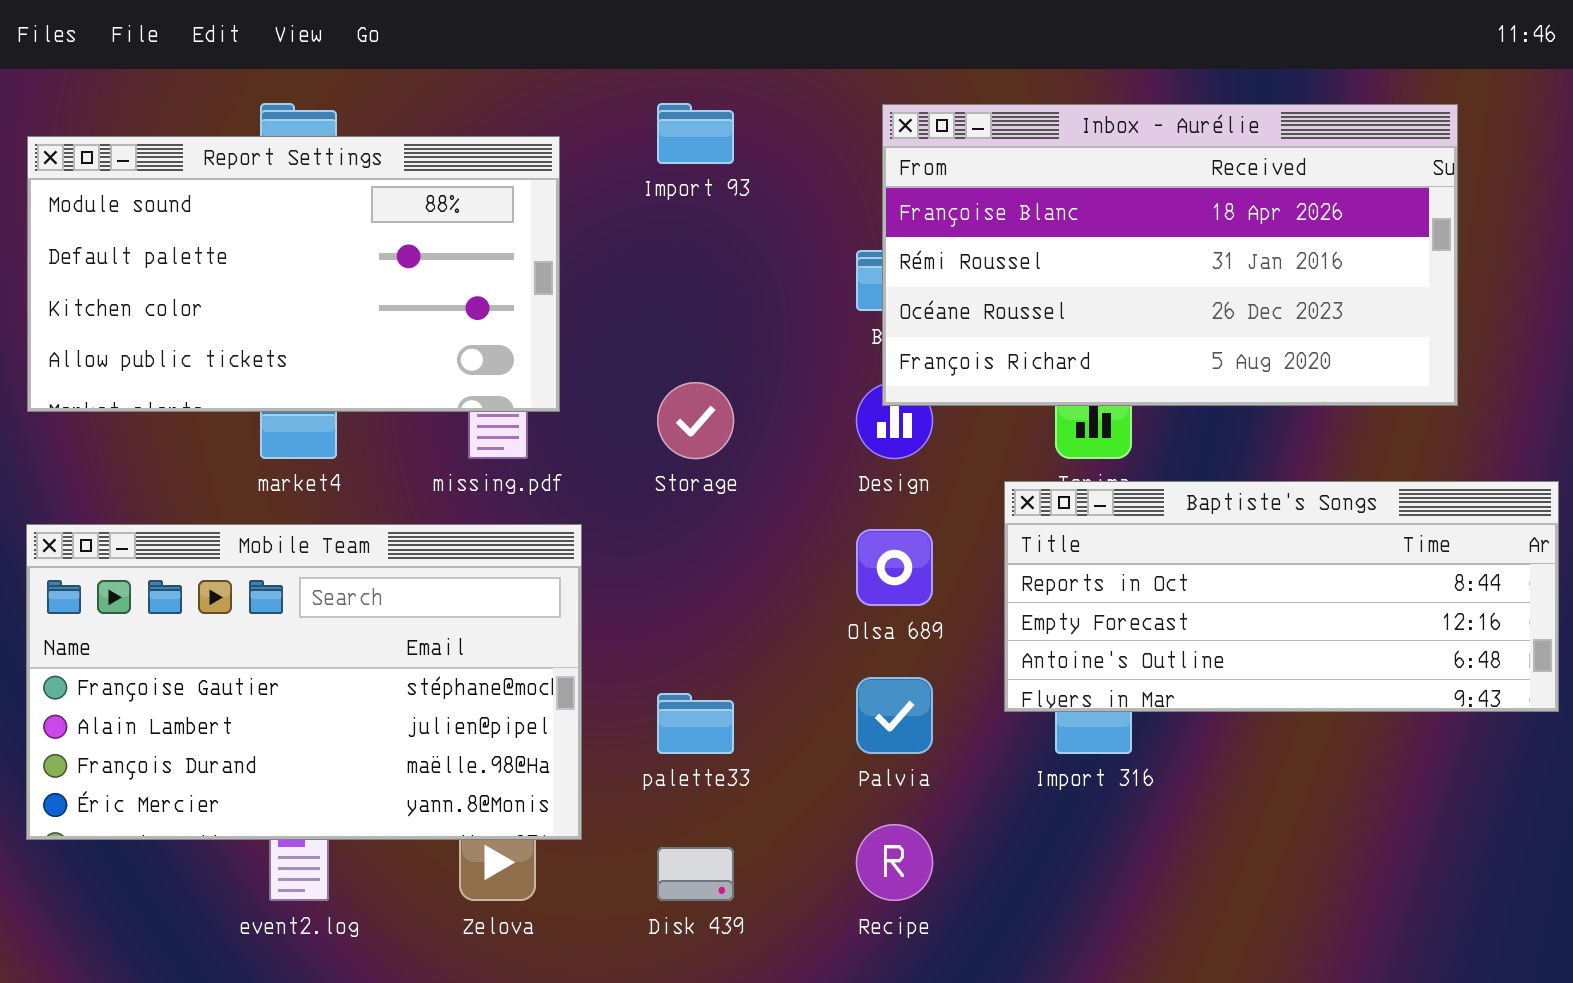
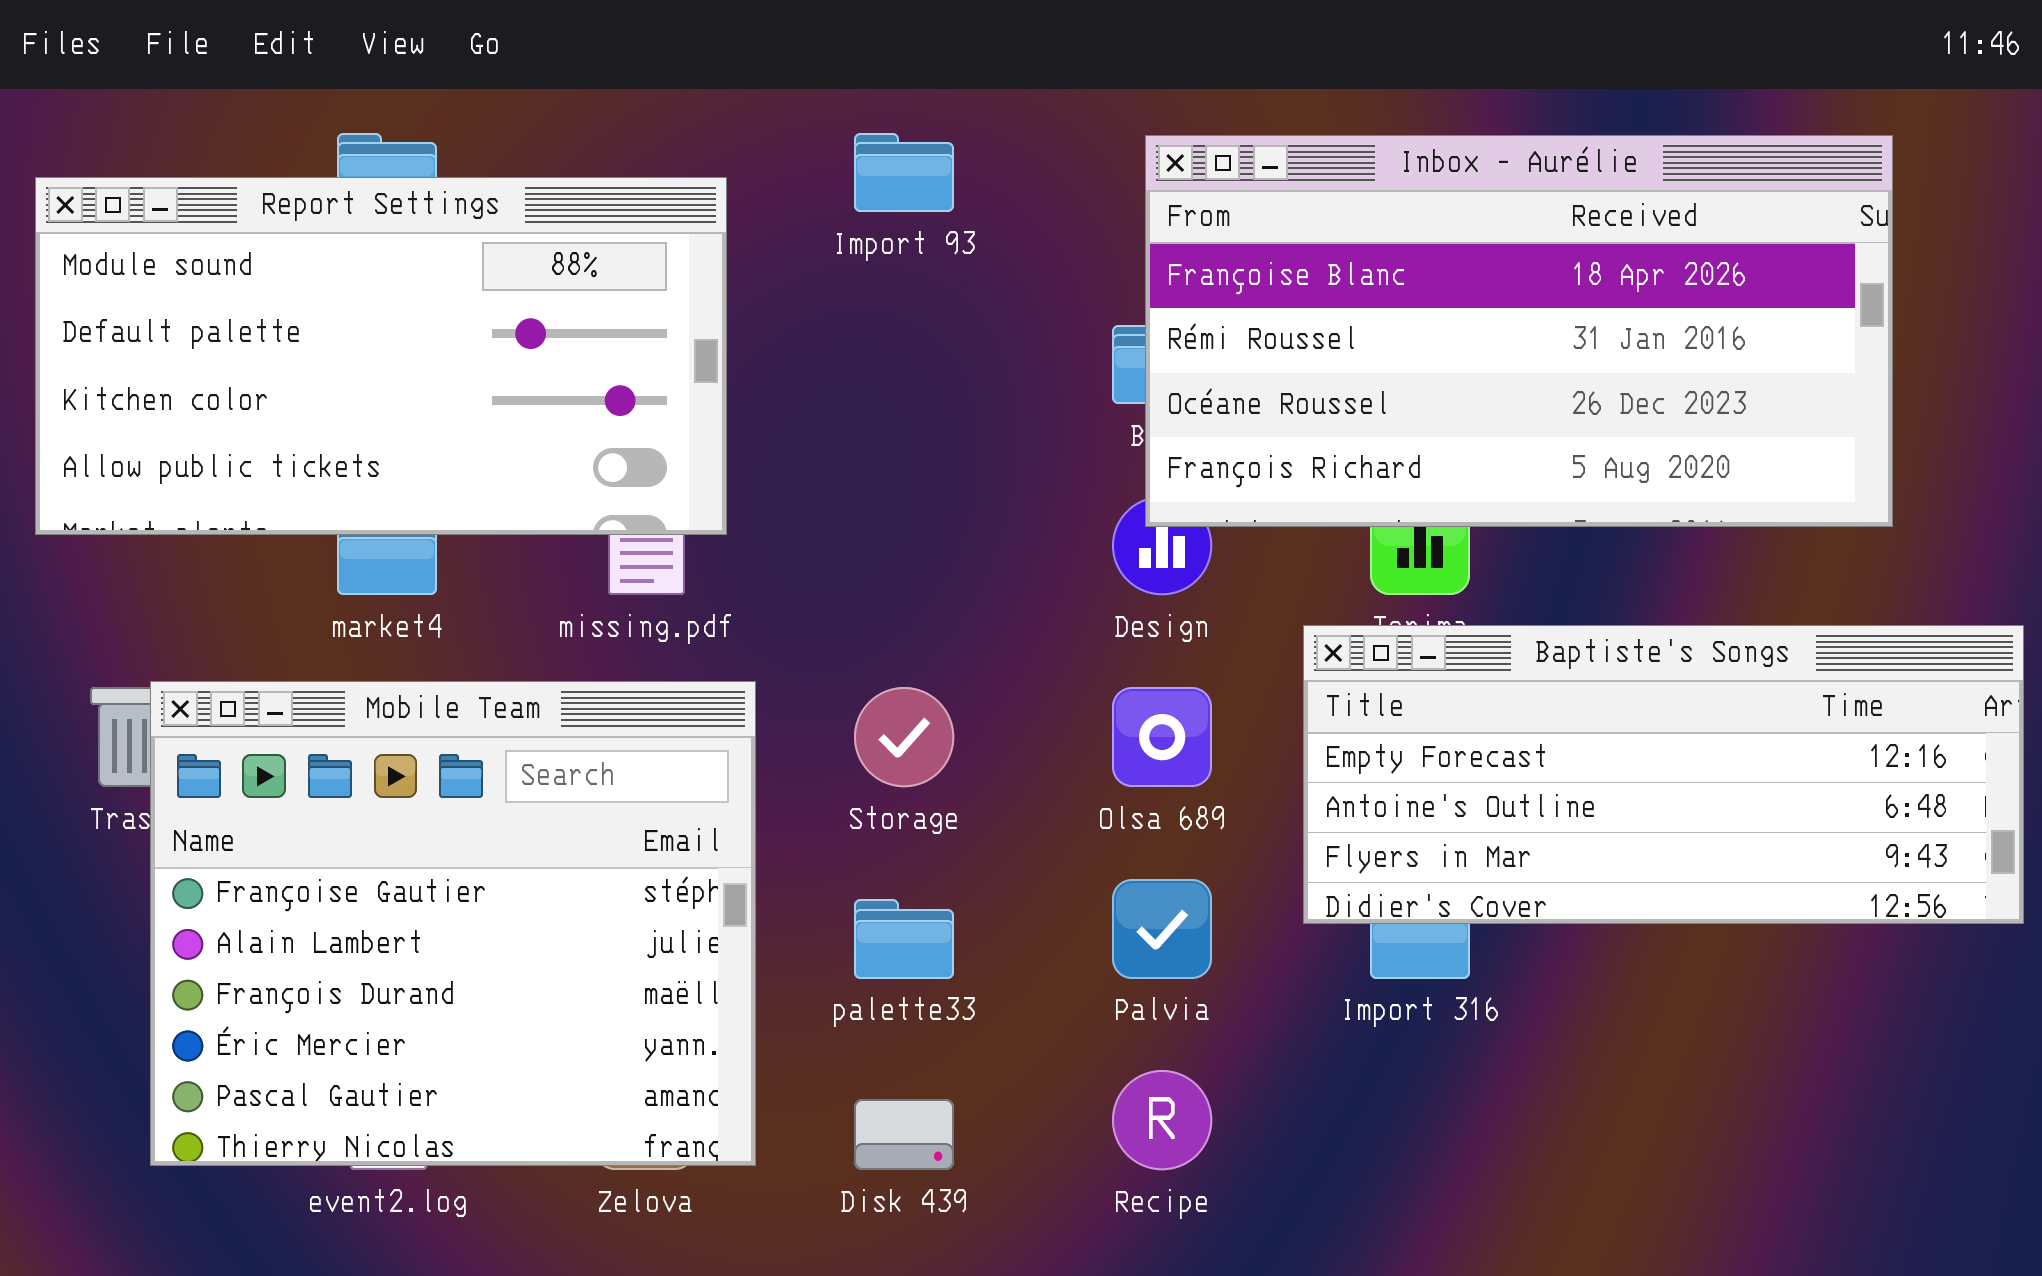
Storage: [657,382,734,459] -> [854,687,954,787], moved
Baptiste's Songs: [1004,481,1559,712] -> [1303,625,2024,924], scrolled down 1 row
Mobile Team: [26,524,582,840] -> [150,681,756,1166], resized

